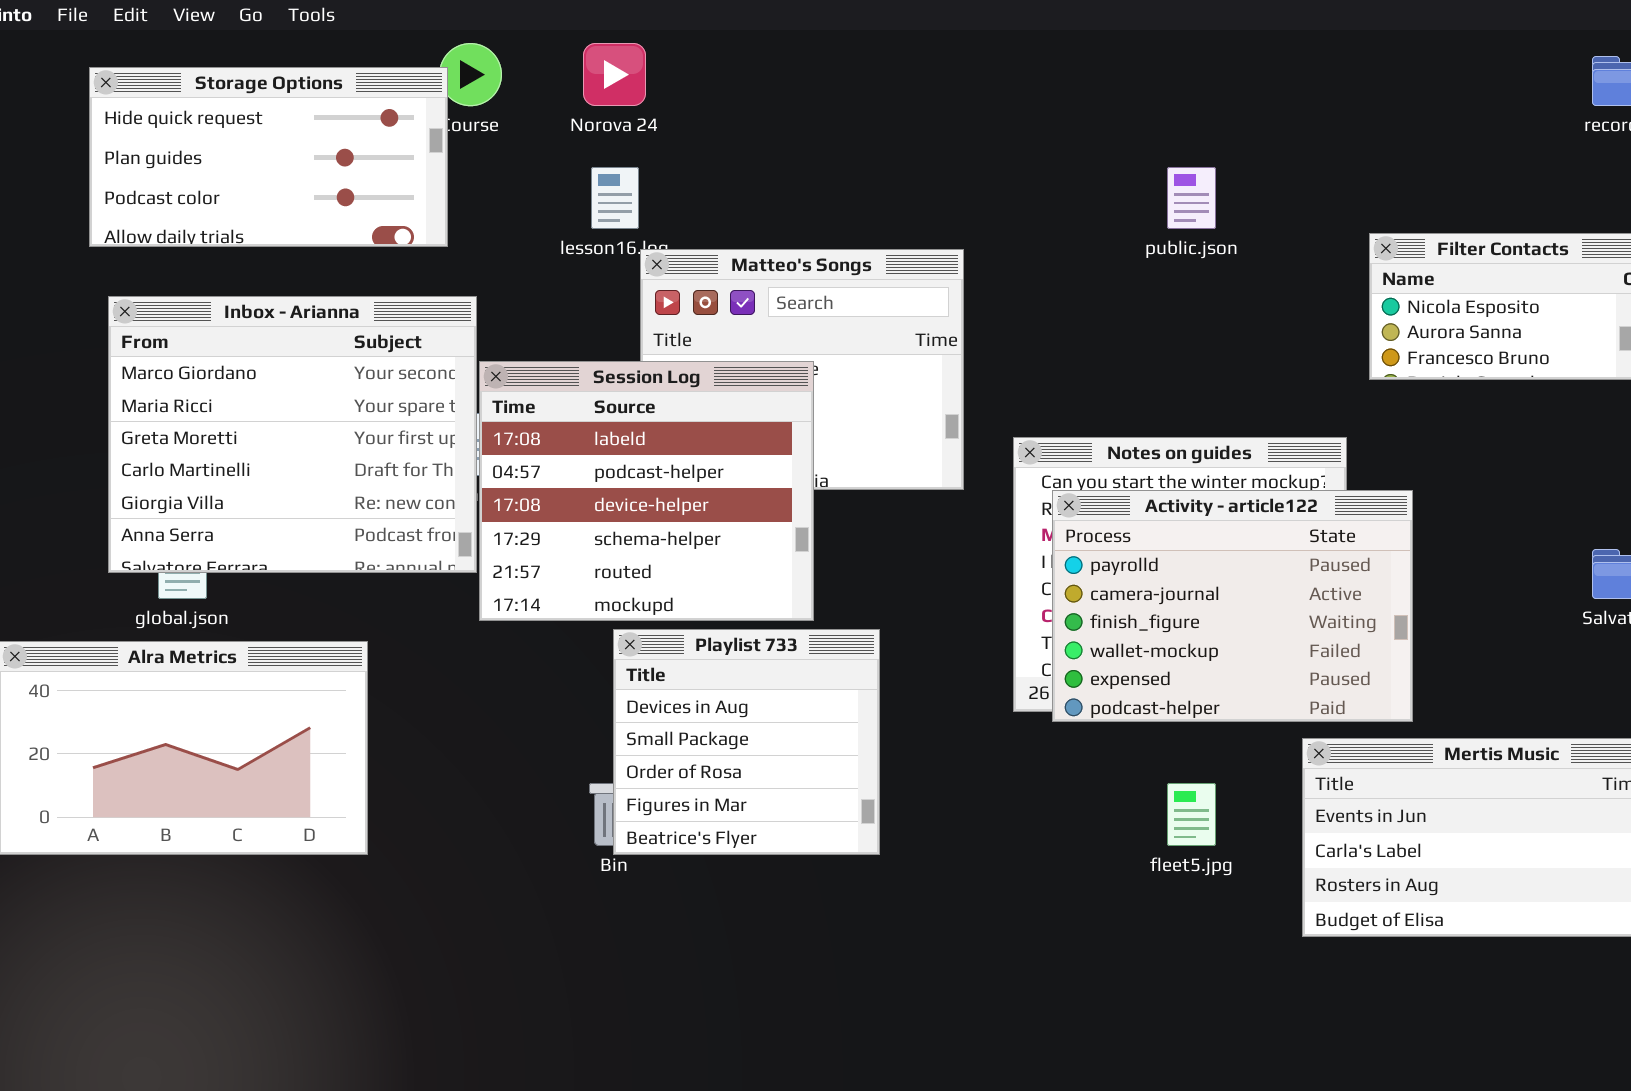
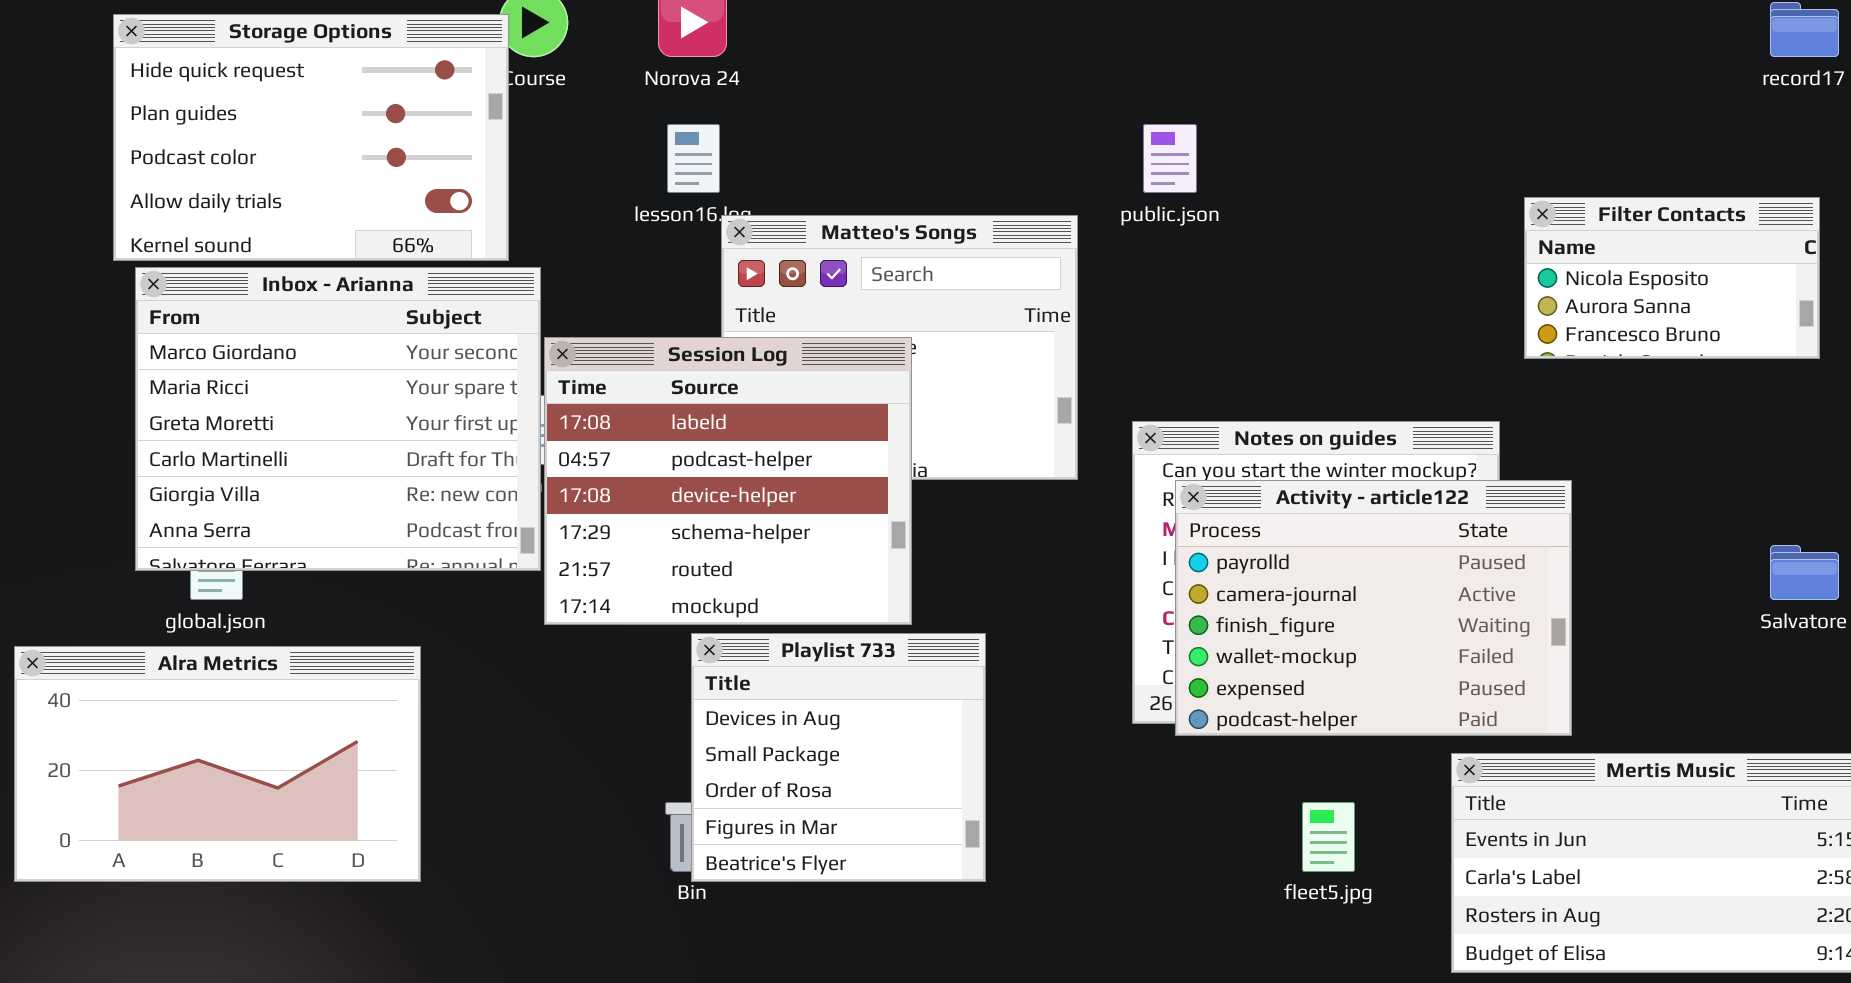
Storage Options: [89,67,448,247] -> [113,14,509,261], resized
public.json: [1167,167,1216,229] -> [1143,124,1197,193], moved

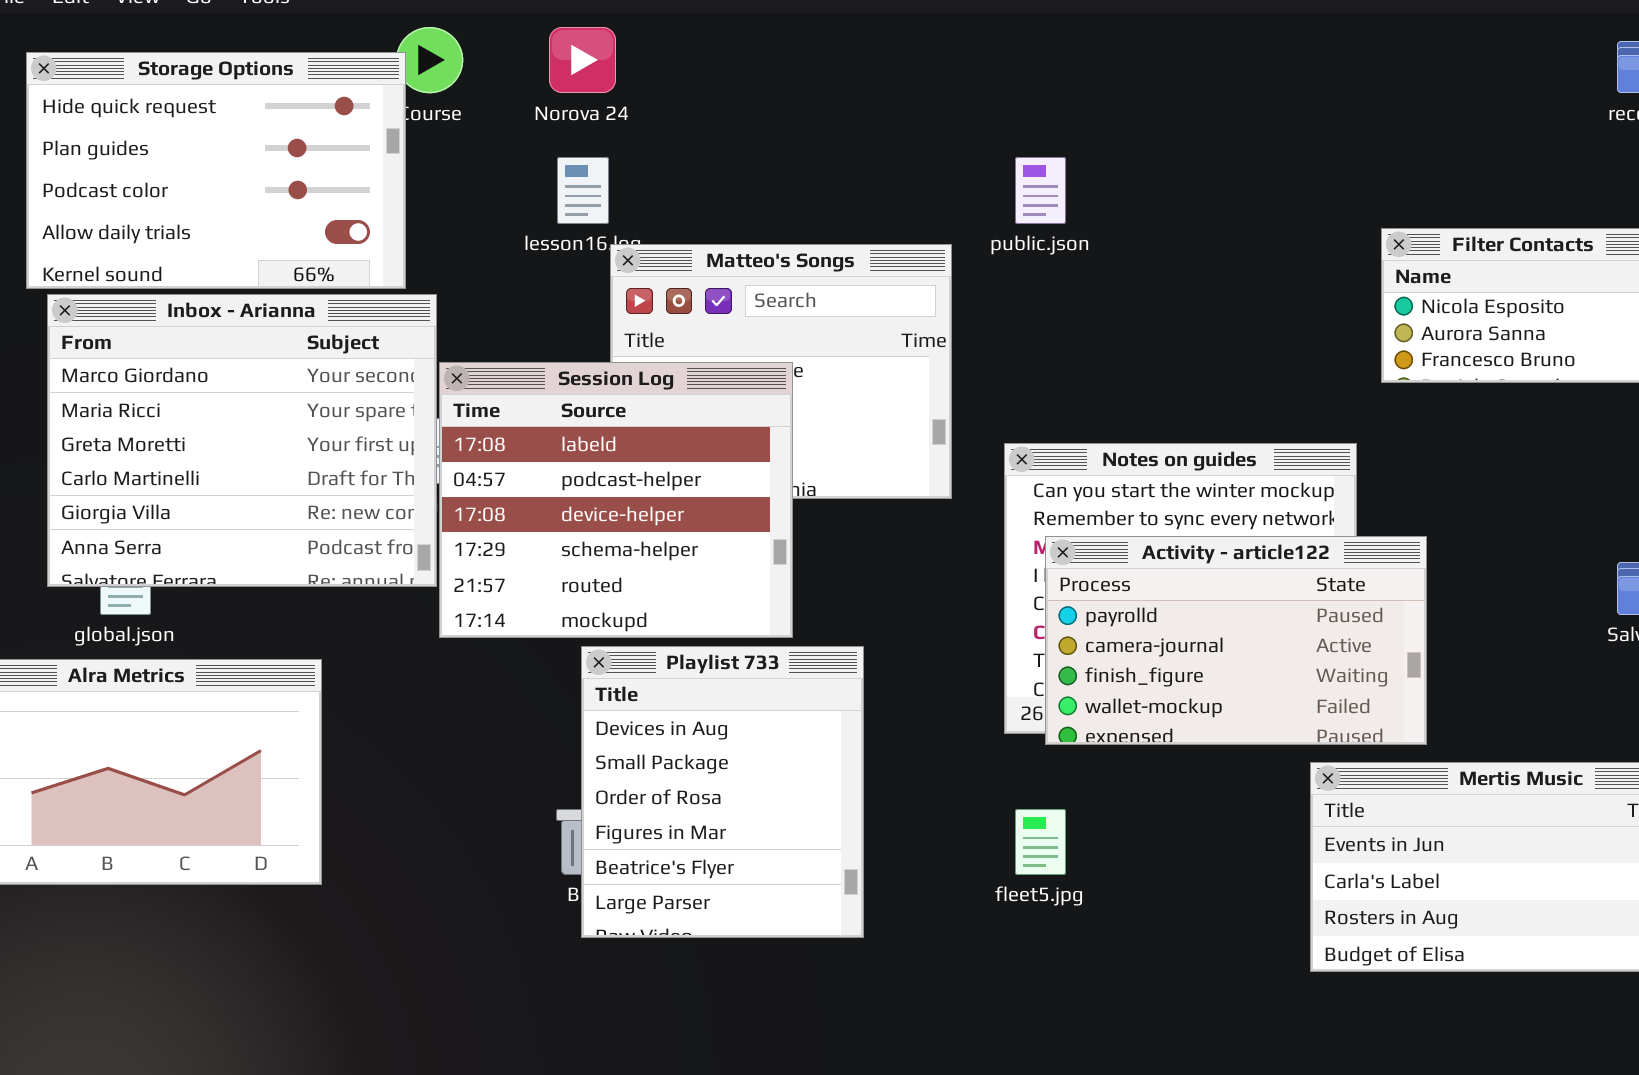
Activity - article122: [1175,480,1572,736] -> [1045,536,1427,745], resized
Playlist 733: [691,633,986,882] -> [581,646,864,938], resized
fleet5.jpg: [1302,802,1355,872] -> [1015,809,1066,875], moved

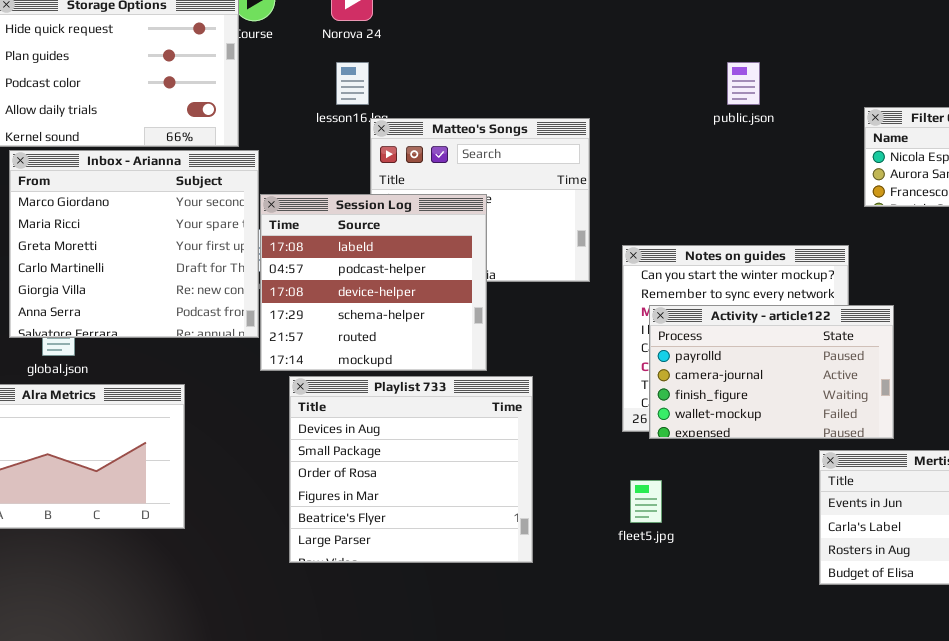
public.json: [1015,157,1066,224] -> [727,62,760,105], moved
Playlist 733: [581,646,864,938] -> [289,376,533,563], resized

